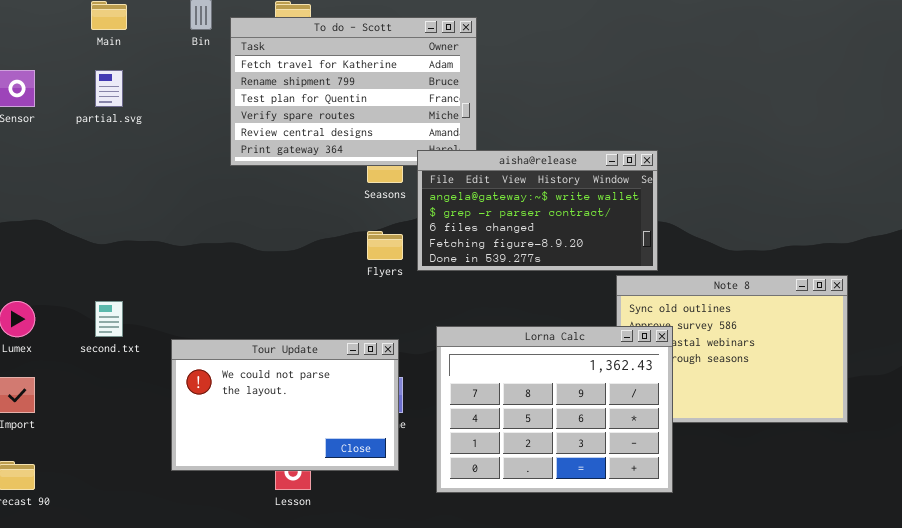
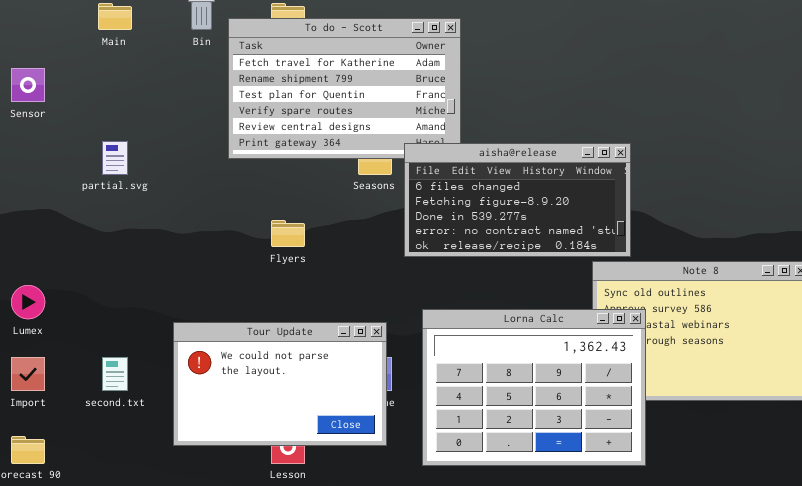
partial.svg: [95,70,123,107] -> [102,141,128,175], moved
aisha@release: [417,150,658,271] -> [404,143,631,257], scrolled down 2 rows
Flyers: [367,231,403,260] -> [271,220,305,247], moved
second.txt: [95,301,123,337] -> [102,357,128,391], moved

